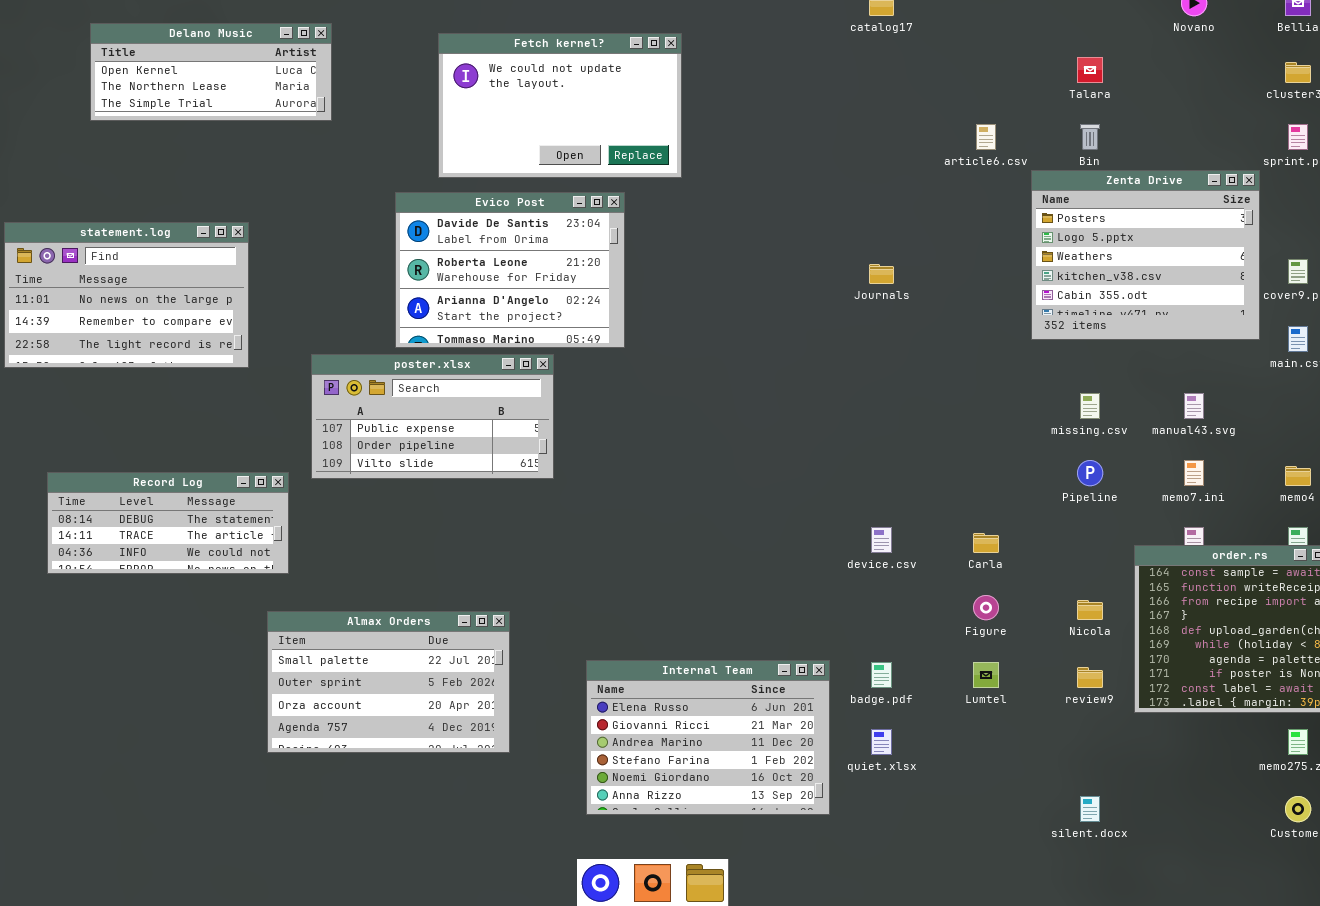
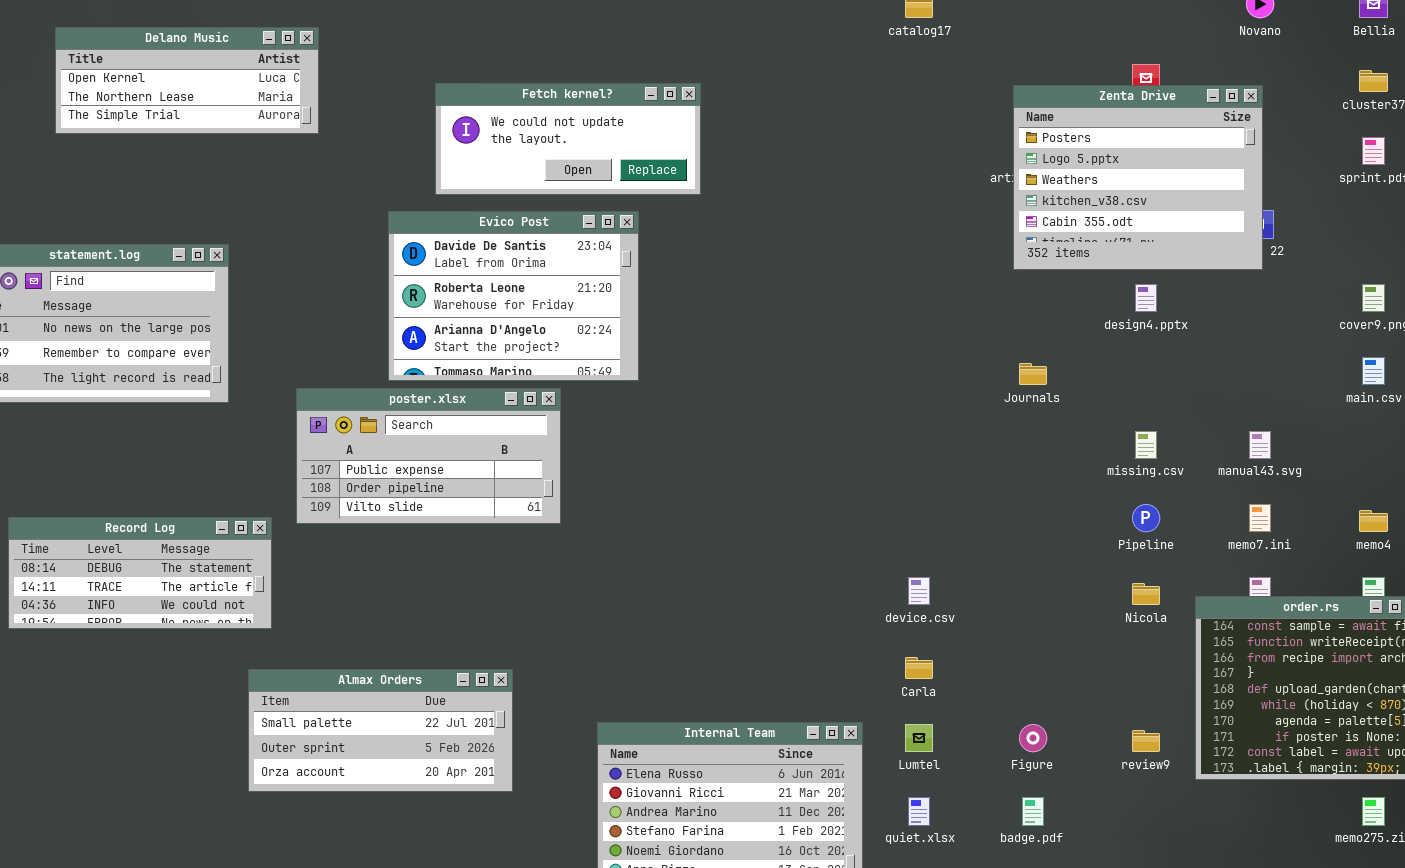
Fetch kernel?: [438,33,682,178] -> [435,83,701,195], resized
Zenta Drive: [1031,170,1260,340] -> [1013,85,1263,270], moved
Journals: [869,264,894,284] -> [1019,363,1047,385], moved
Carla: [973,533,999,553] -> [905,657,933,679], moved
Figure: [973,595,999,620] -> [1019,724,1047,752], moved
Nicola: [1077,600,1103,620] -> [1132,583,1160,605], moved
Almax Orders: [267,611,510,753] -> [248,669,513,792], resized
badge.pdf: [871,662,892,688] -> [1022,797,1044,826], moved
Lumtel: [973,662,999,688] -> [905,724,933,752], moved

